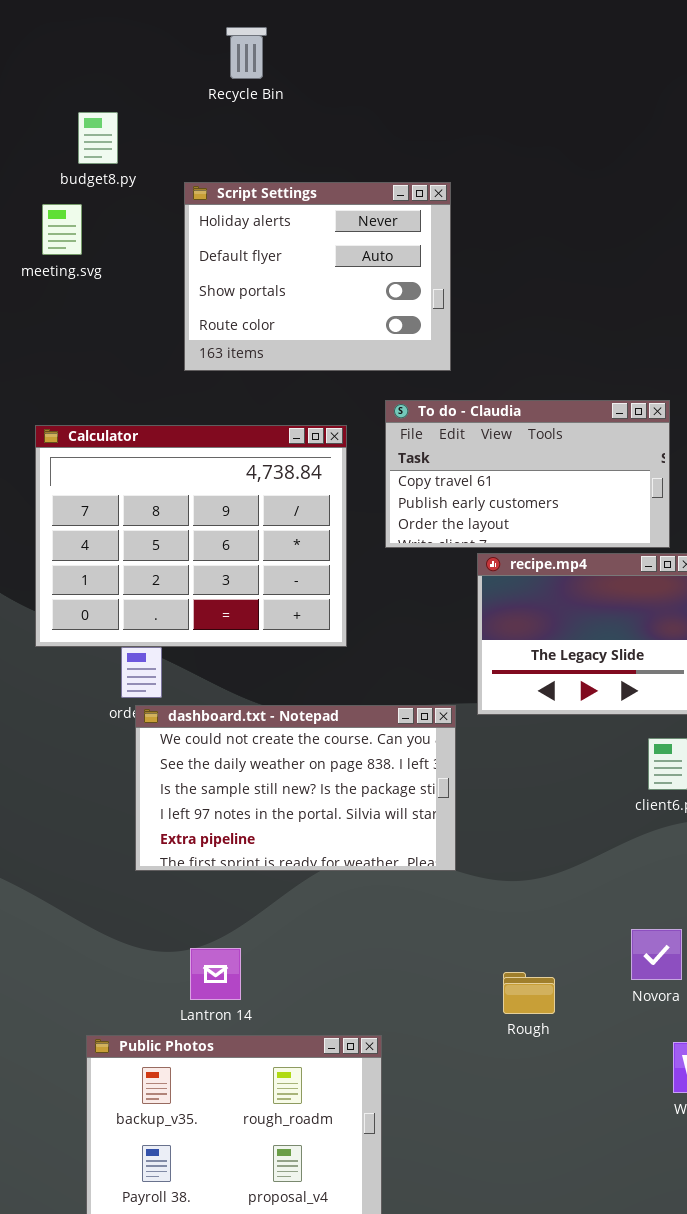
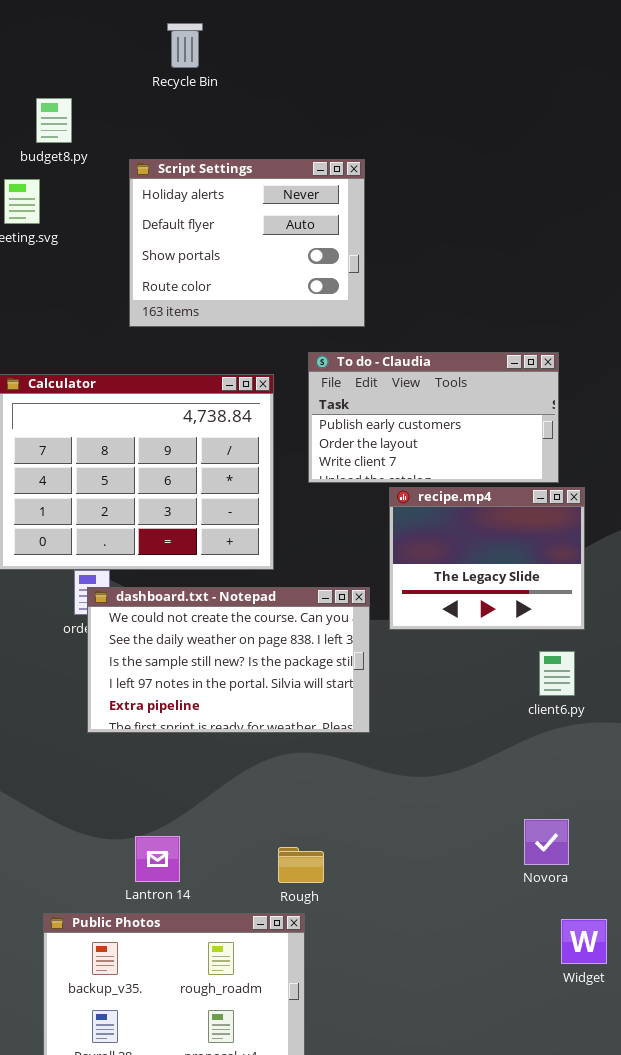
To do - Claudia: [385,400,670,548] -> [308,352,559,483], scrolled down 1 row
dashboard.txt - Notepad: [135,705,456,871] -> [87,587,370,733], moved
Rough: [503,972,555,1014] -> [278,847,324,883], moved

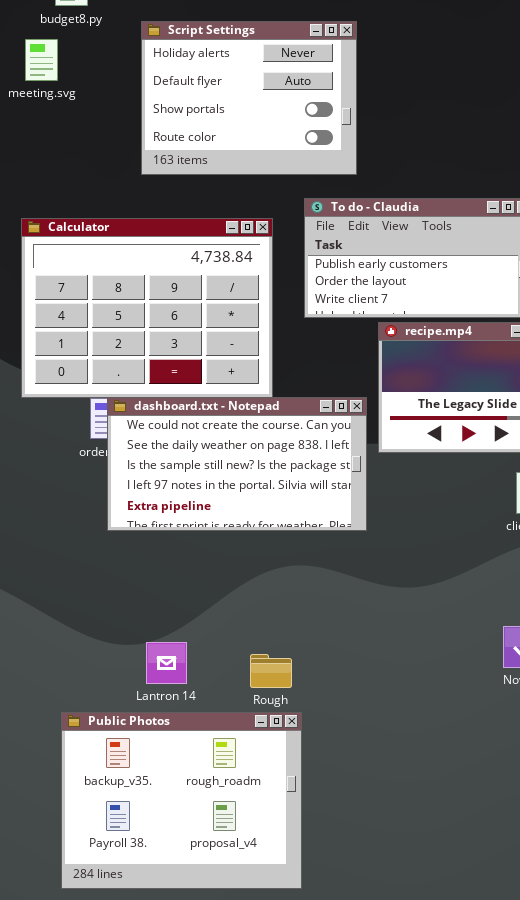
dashboard.txt - Notepad: [87,587,370,733] -> [107,397,367,531], moved
Rough: [278,847,324,883] -> [250,654,292,688], moved

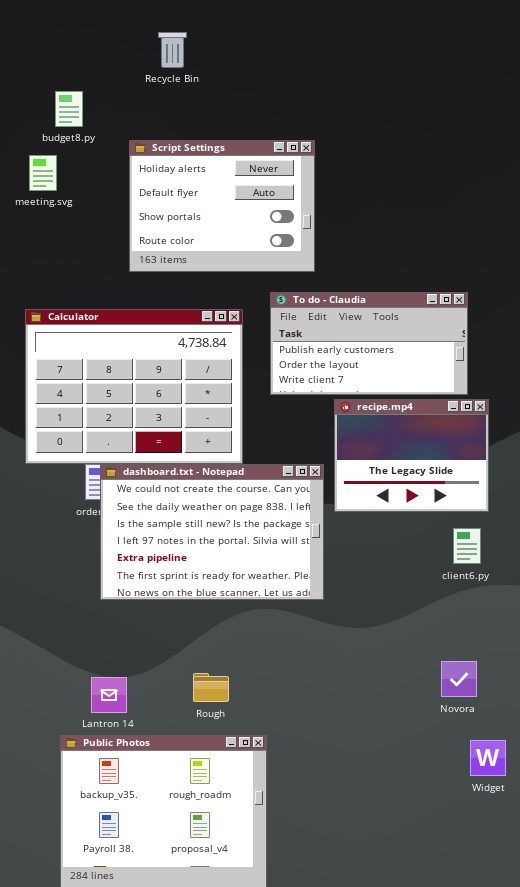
dashboard.txt - Notepad: [107,397,367,531] -> [100,464,324,600], resized
Lantron 14: [146,642,187,684] -> [91,677,127,713], moved
Rough: [250,654,292,688] -> [193,673,229,702], moved

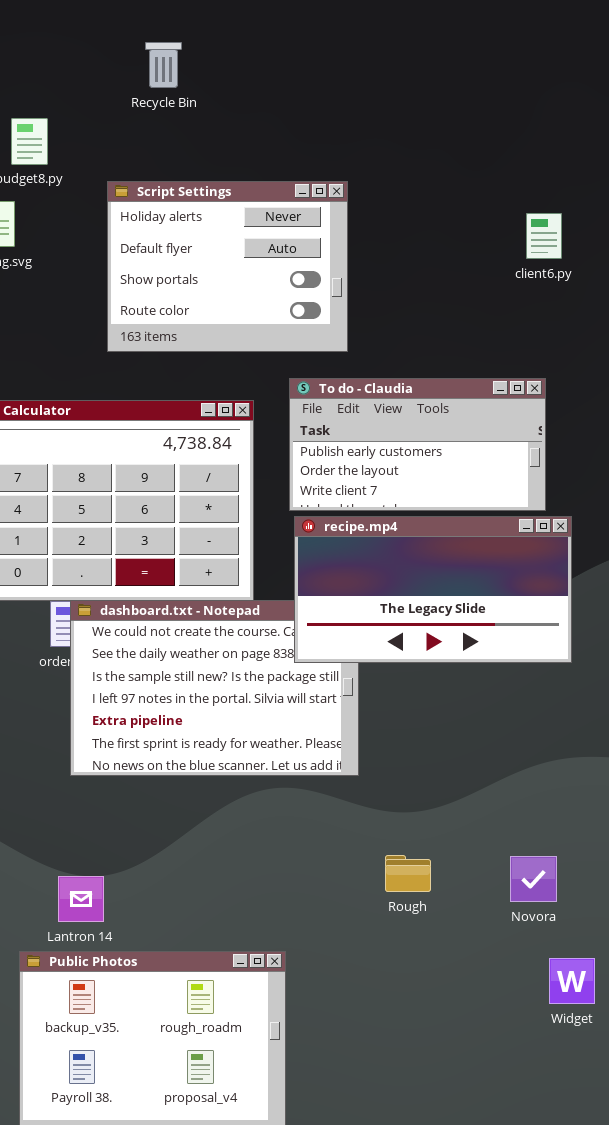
recipe.mp4: [334,399,489,512] -> [294,516,572,663], resized
client6.py: [453,528,481,564] -> [526,213,562,259], moved
Rough: [193,673,229,702] -> [385,855,431,892], moved

